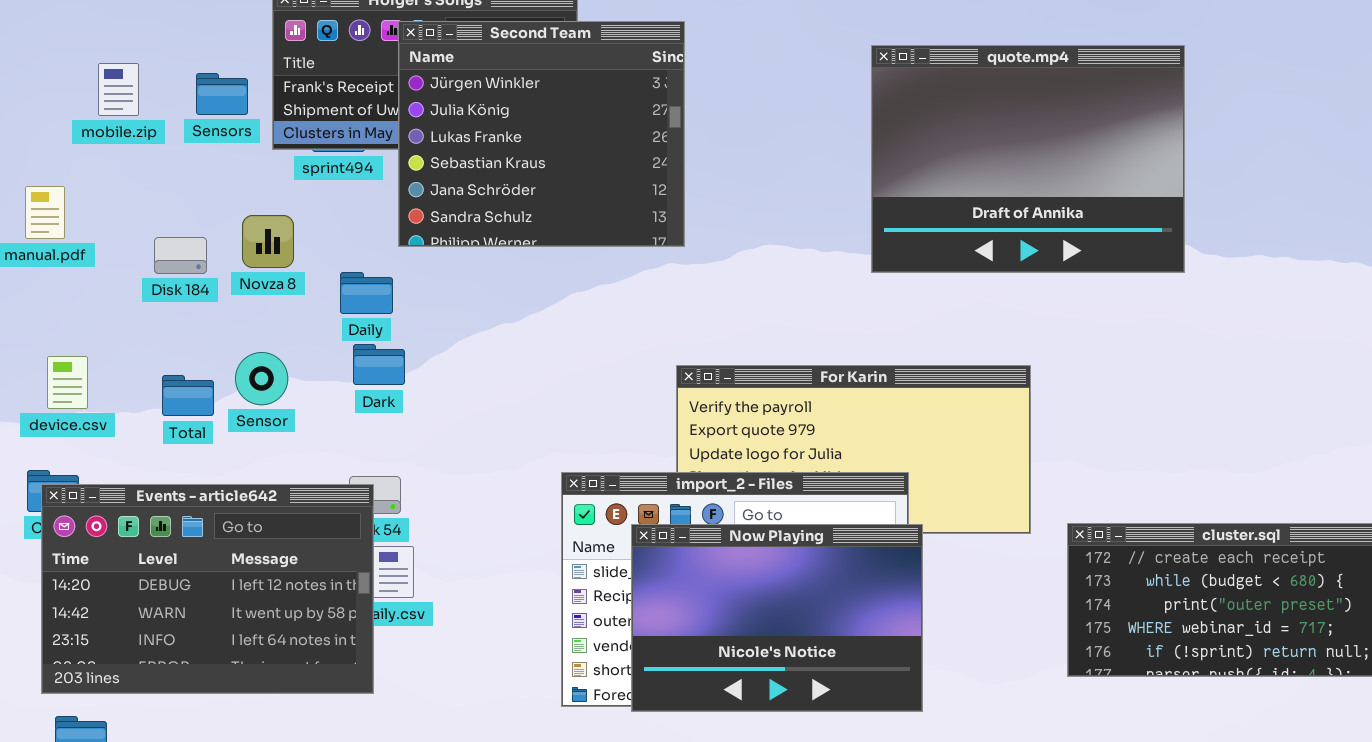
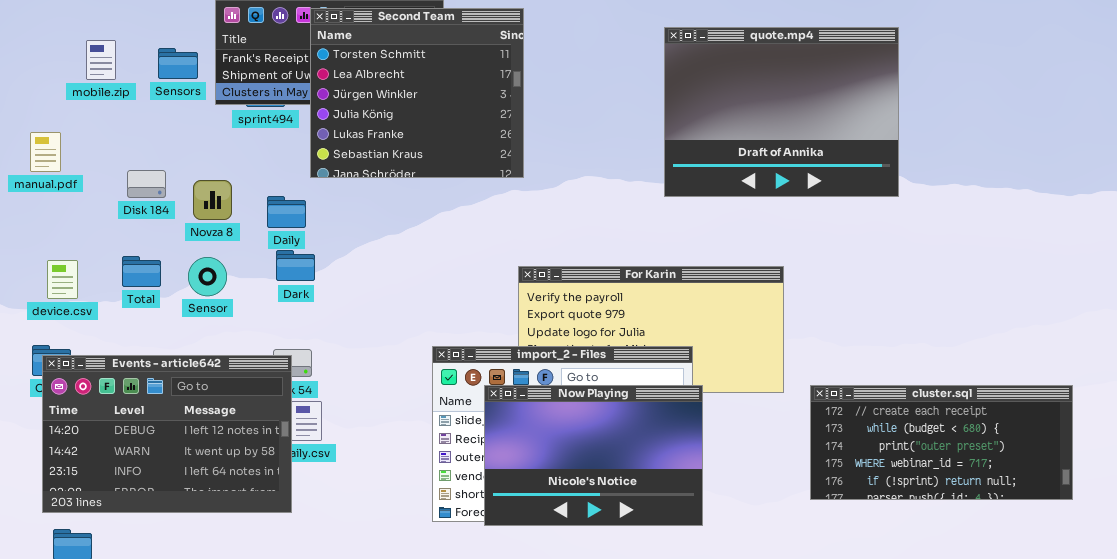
Second Team: [398,21,685,247] -> [310,8,524,178], scrolled up 2 rows
Novza 8: [242,215,294,268] -> [193,180,232,220], moved
Total: [162,375,214,416] -> [122,256,161,287], moved

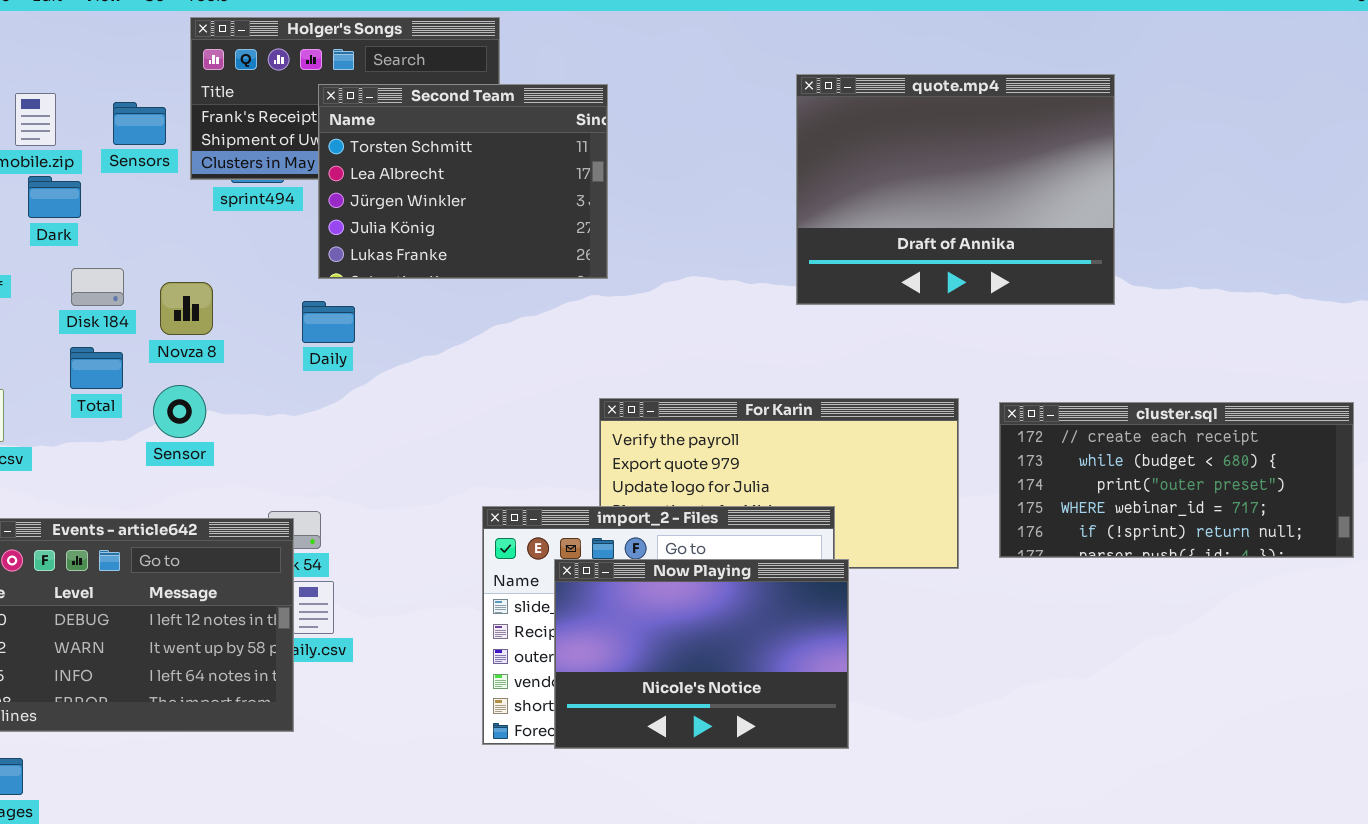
Second Team: [310,8,524,178] -> [318,84,608,279], resized
Daily: [267,196,306,228] -> [302,301,355,343], moved
Dark: [276,250,315,281] -> [28,176,81,218], moved
Total: [122,256,161,287] -> [70,347,123,389], moved
cluster.sql: [810,385,1073,500] -> [999,402,1354,558], moved

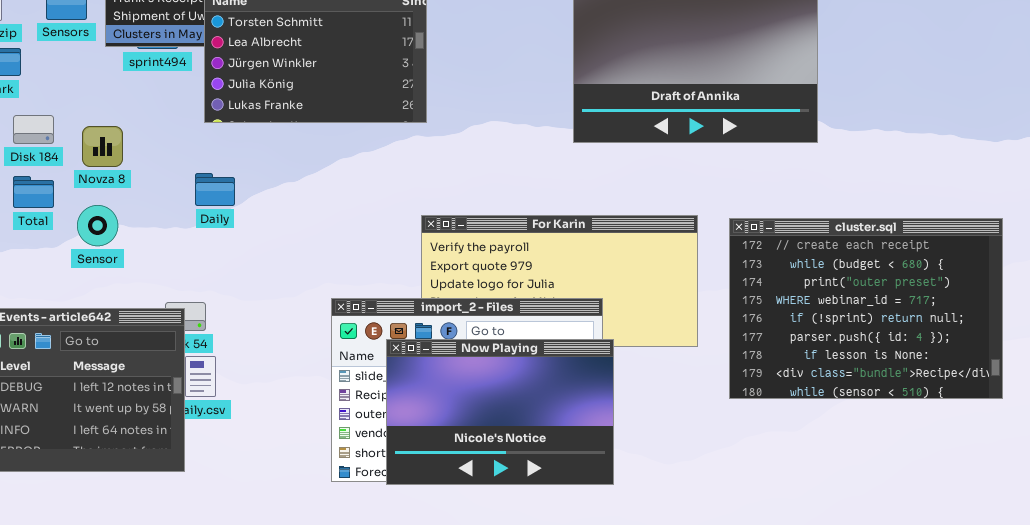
Daily: [302,301,355,343] -> [195,173,235,206], moved
cluster.sql: [999,402,1354,558] -> [729,218,1003,399], resized

